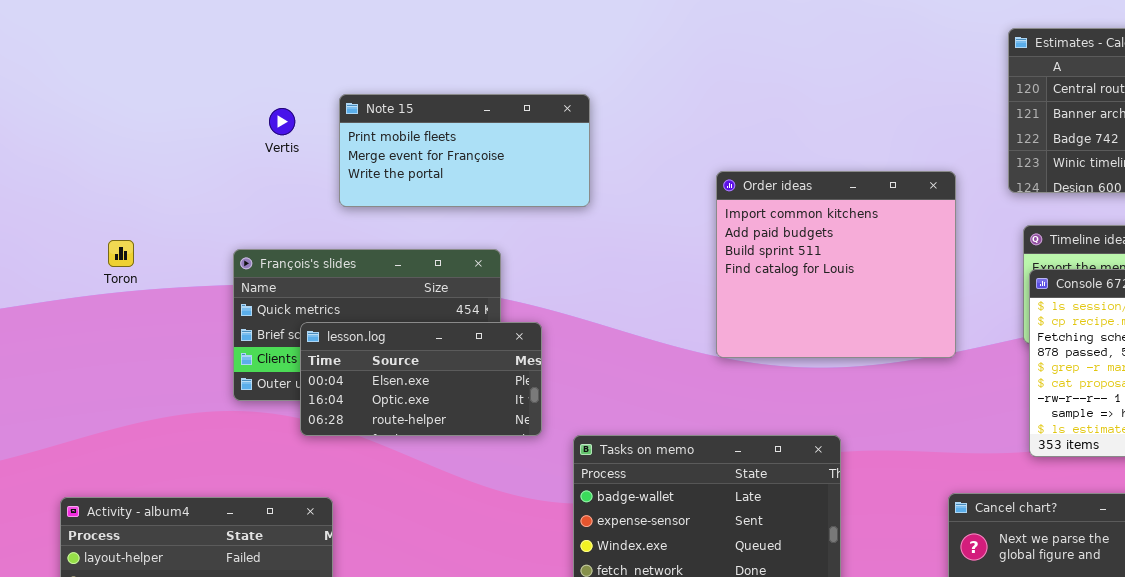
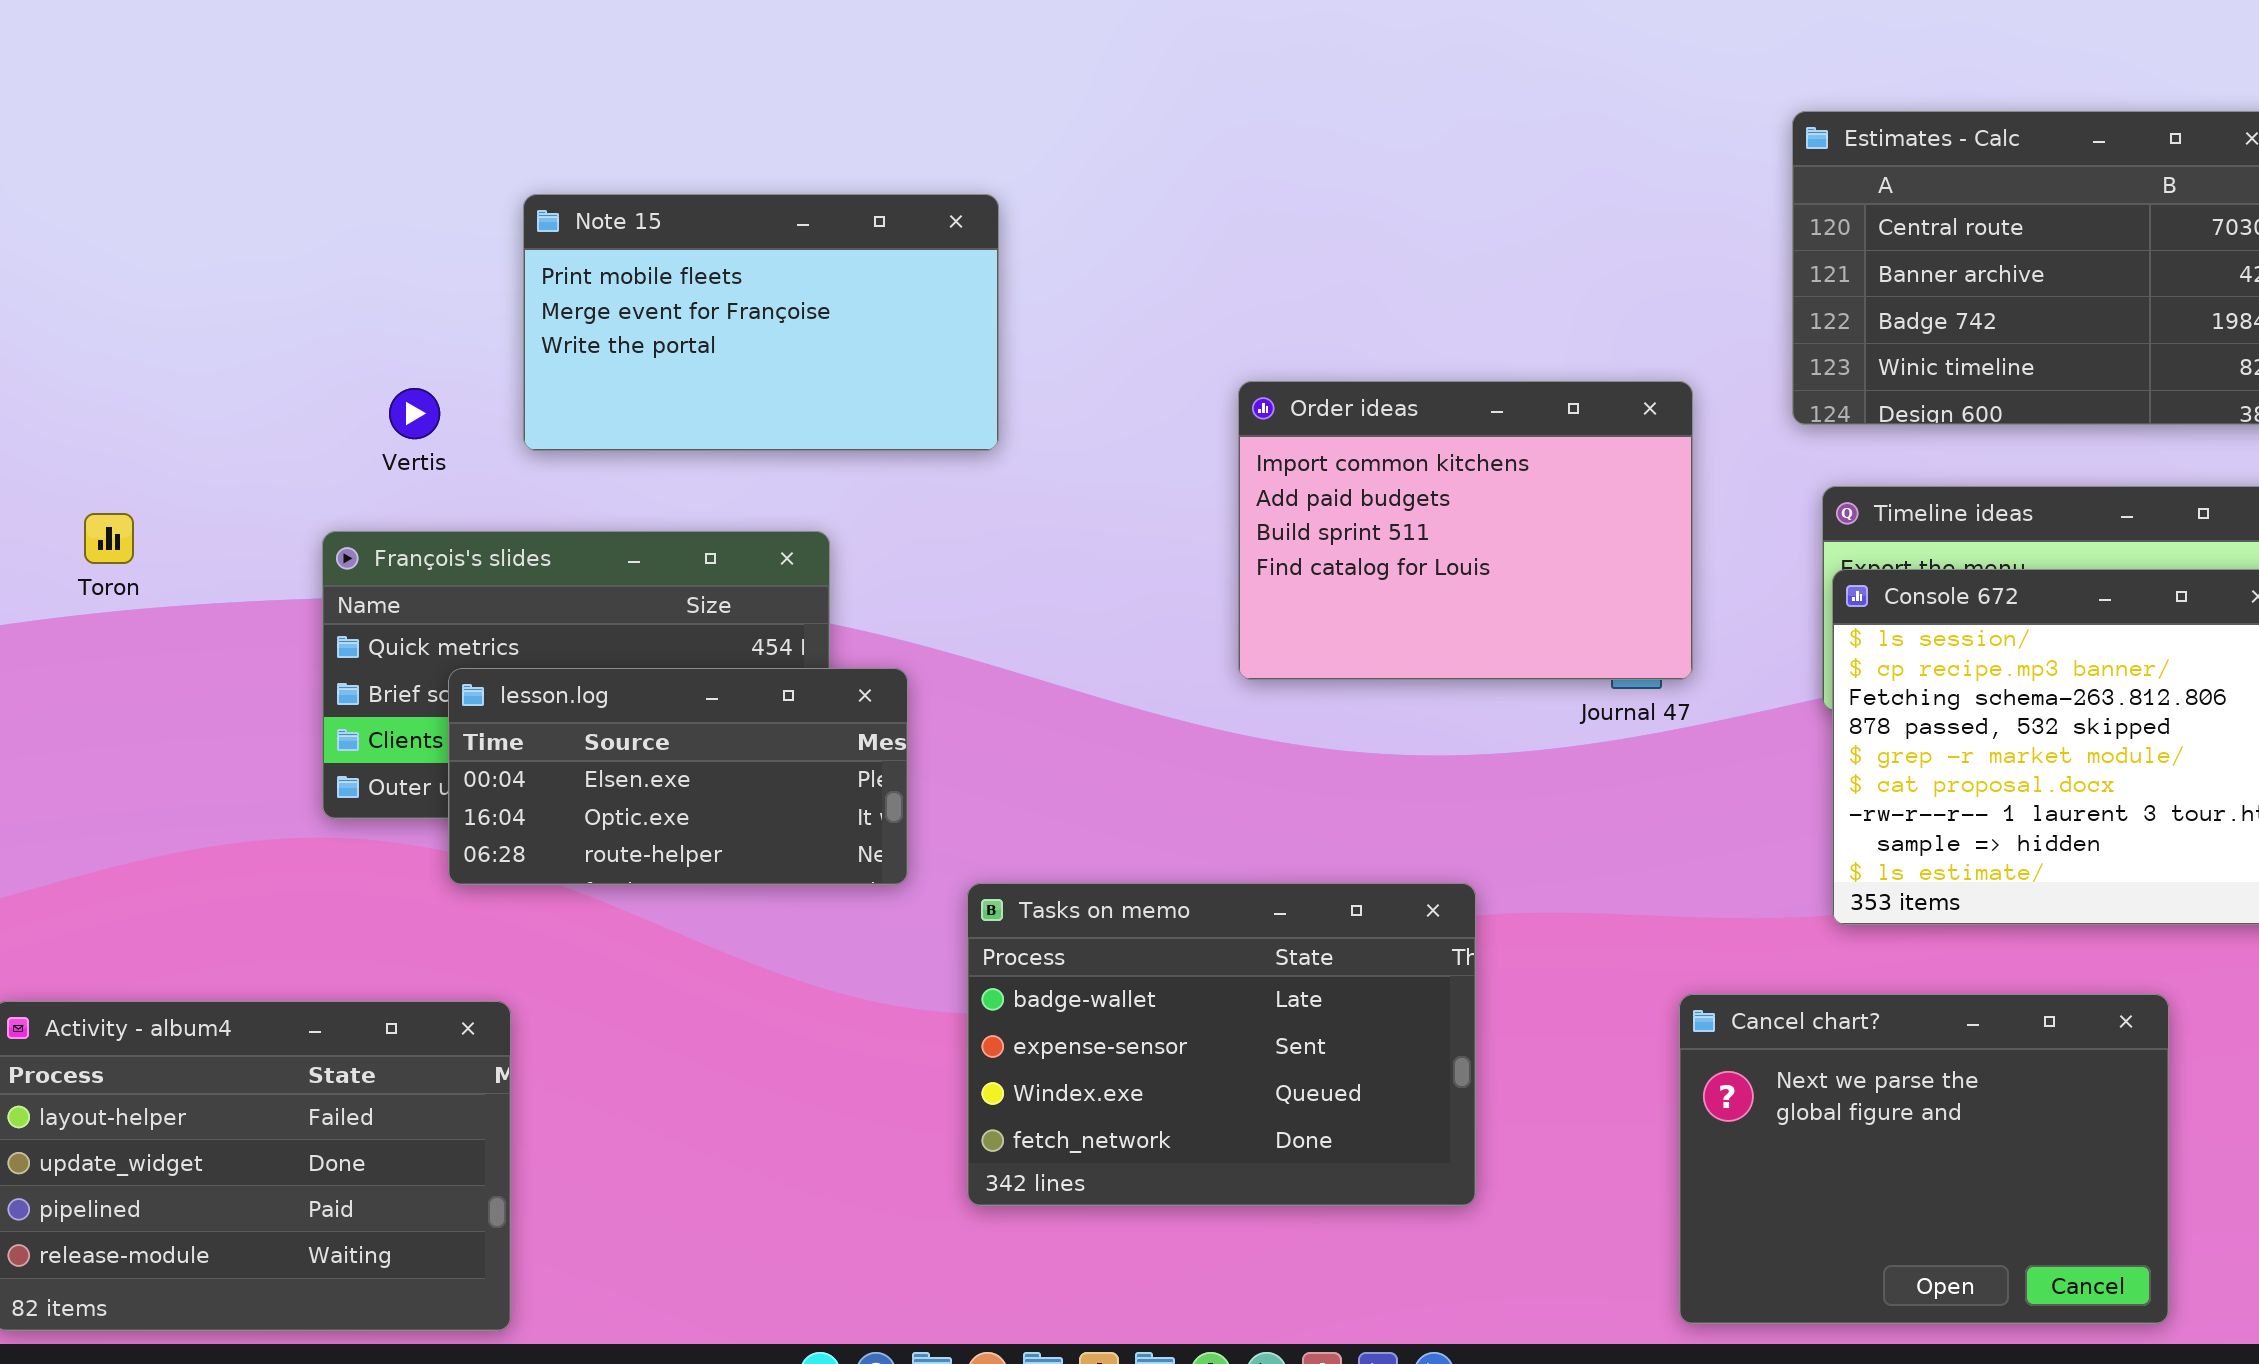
Note 15: [339,94,590,207] -> [523,194,999,451], resized
Vertis: [269,108,295,135] -> [389,388,440,439], moved
Order ideas: [716,171,956,358] -> [1238,381,1693,680], resized

